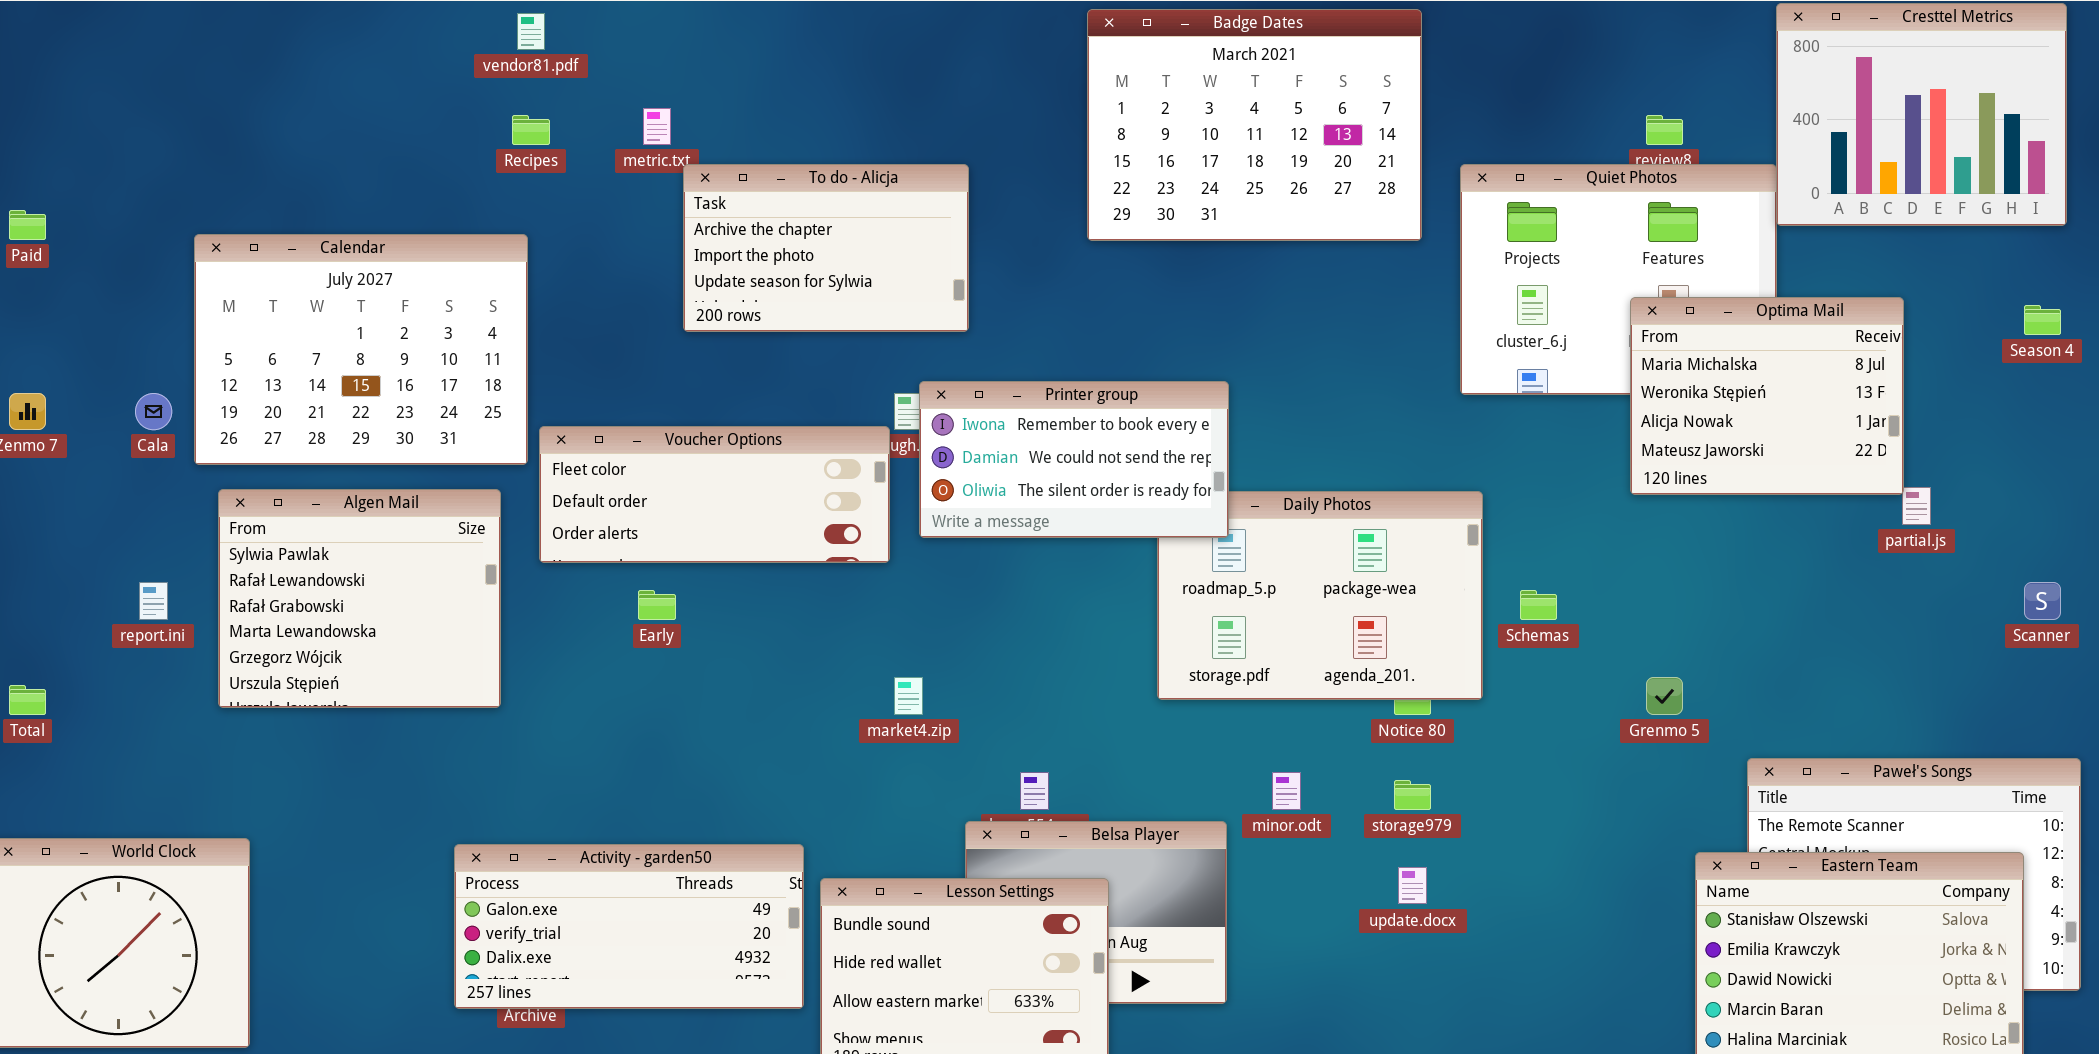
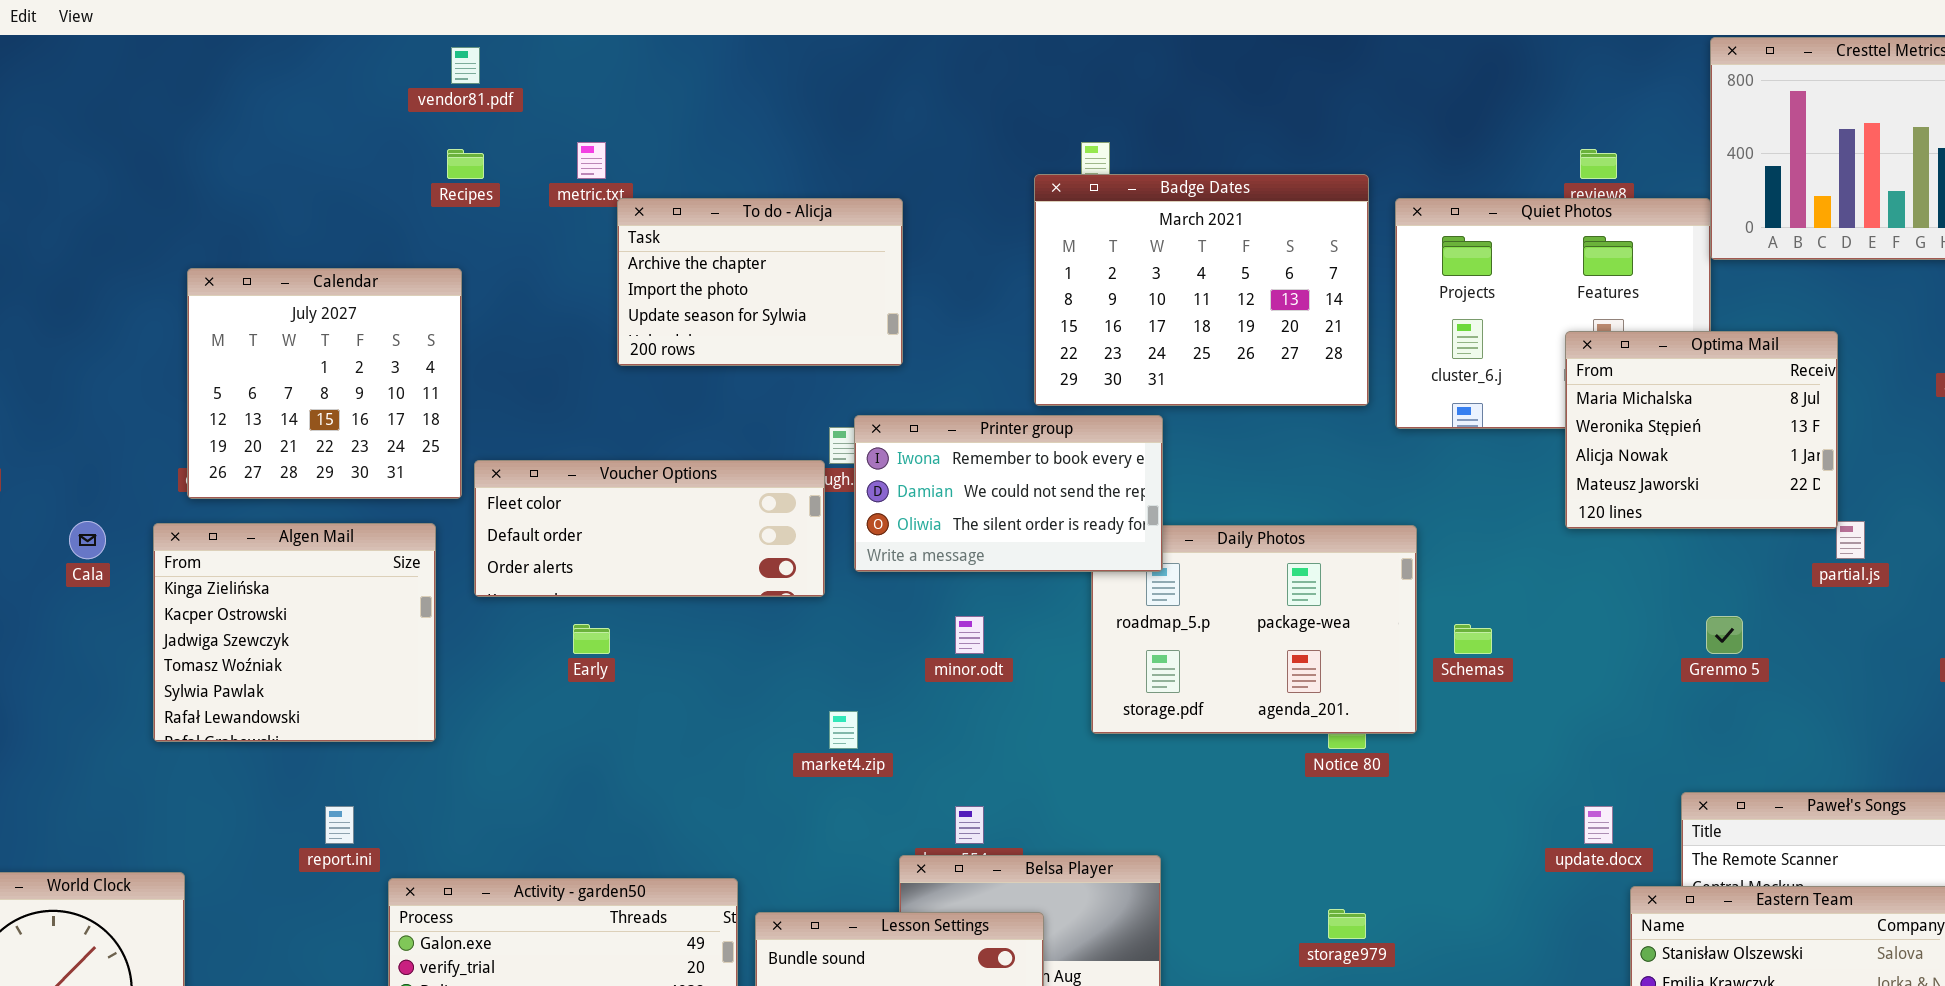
Badge Dates: [1087,9,1422,241] -> [1034,174,1369,406], moved
Calendar: [194,234,528,465] -> [187,268,462,499], resized
Cala: [135,393,172,430] -> [69,521,106,559], moved
Algen Mail: [218,489,501,708] -> [153,523,436,742], scrolled up 4 rows
report.ini: [139,582,168,620] -> [325,806,354,844], moved
Grenmo 5: [1646,677,1683,715] -> [1706,616,1743,654], moved
minor.odt: [1272,772,1301,810] -> [955,616,984,654], moved
storage979: [1394,780,1431,810] -> [1328,909,1366,939], moved
update.docx: [1398,867,1427,904] -> [1584,806,1613,844], moved

